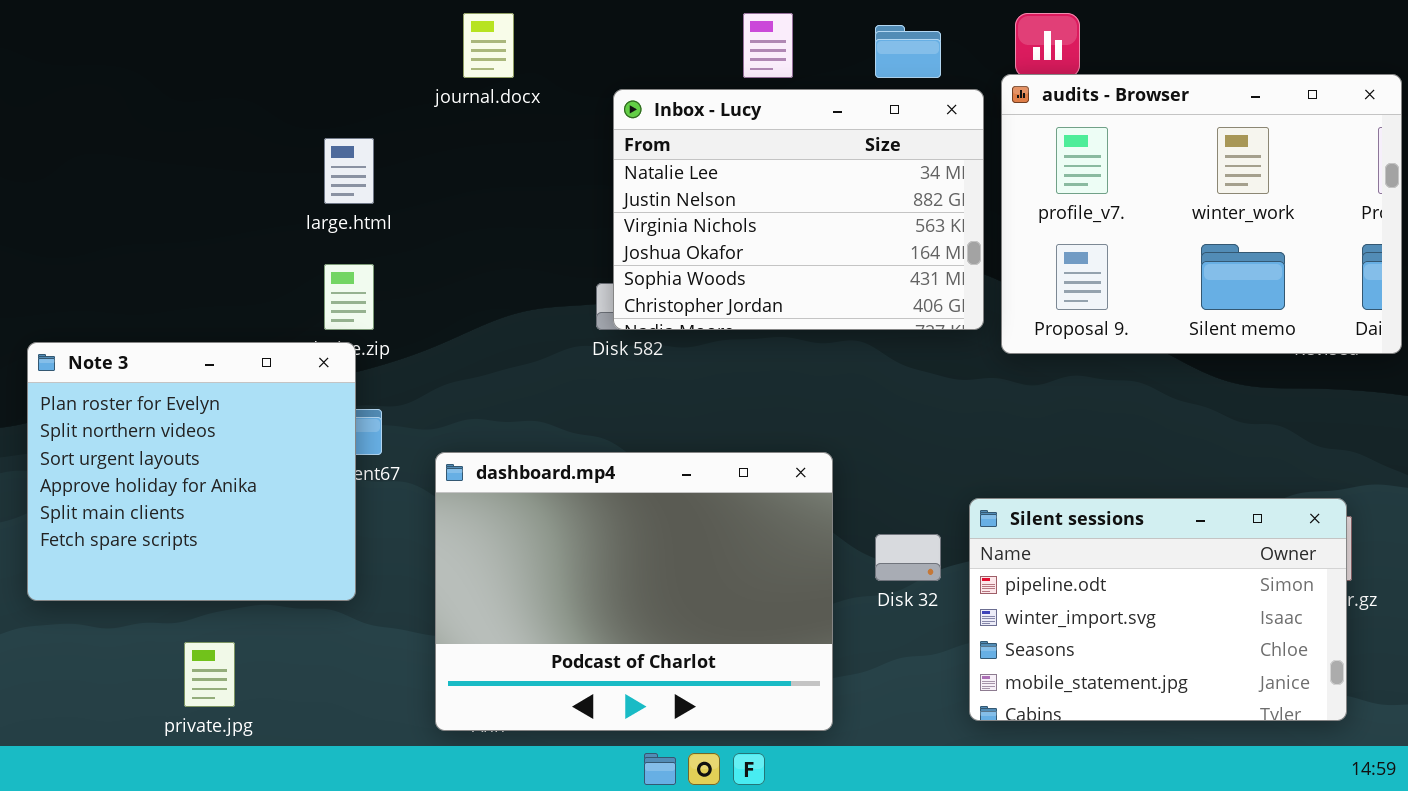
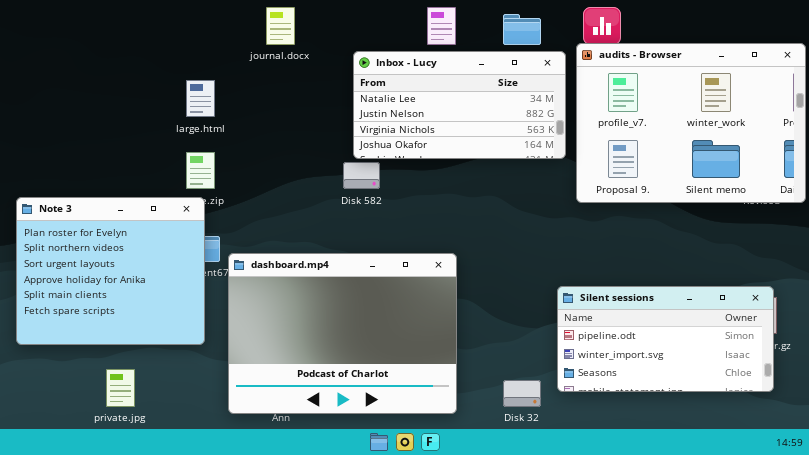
Inbox - Lucy: [613,89,984,330] -> [353,51,566,159], resized
dashboard.mp4: [435,452,833,731] -> [228,253,457,414], moved
Silent sessions: [969,498,1347,721] -> [557,286,774,392], resized
Disk 32: [875,534,941,581] -> [503,380,541,407], moved

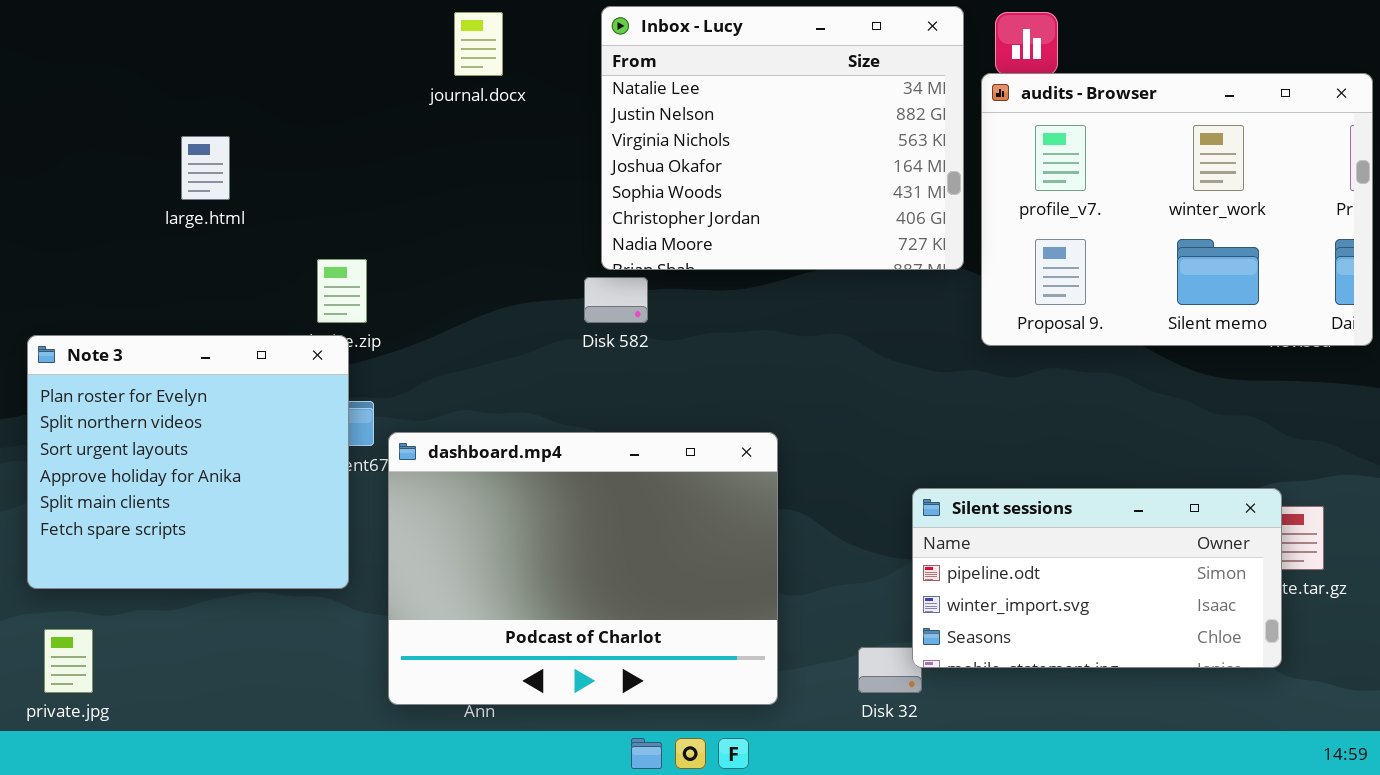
Inbox - Lucy: [353,51,566,159] -> [601,6,964,270], resized
large.html: [186,80,215,117] -> [181,136,230,200], moved
Silent sessions: [557,286,774,392] -> [912,488,1282,668], moved
private.jpg: [106,369,135,407] -> [44,629,93,693], moved

